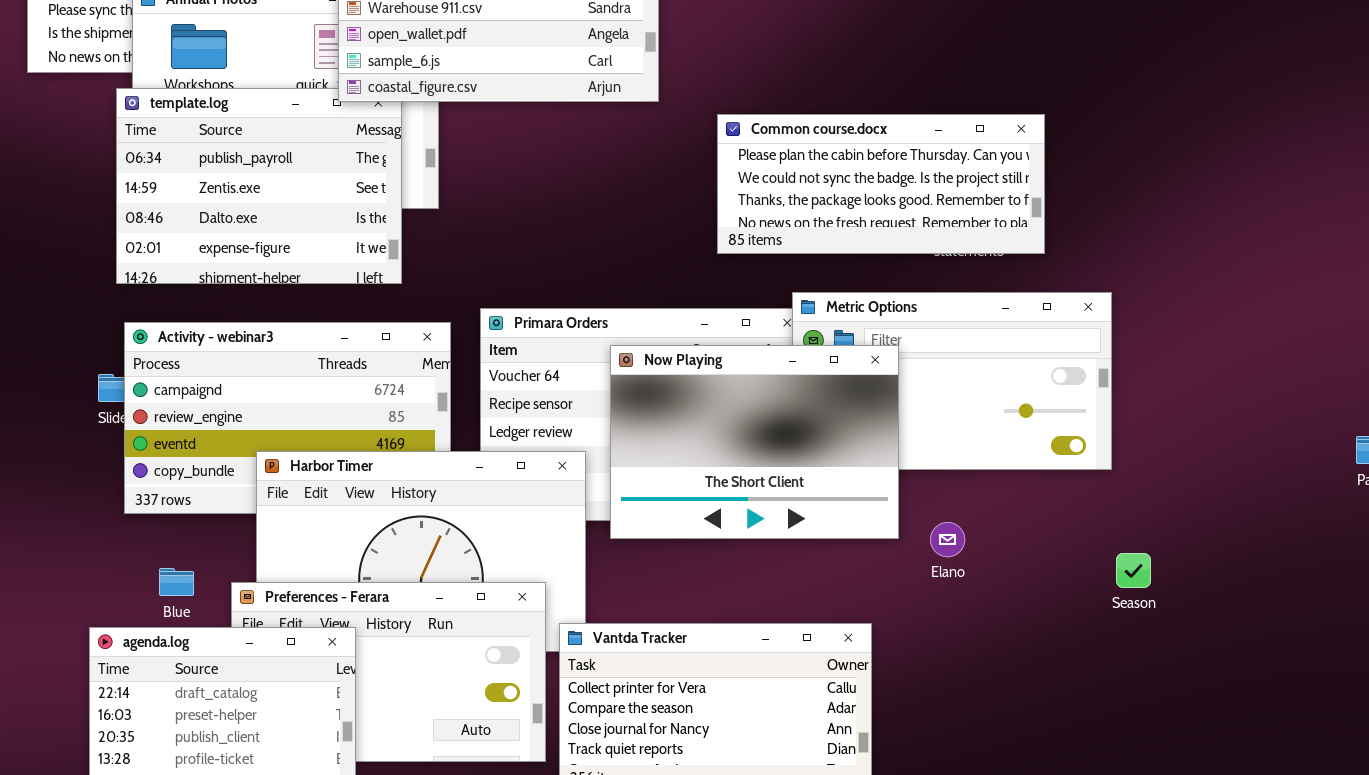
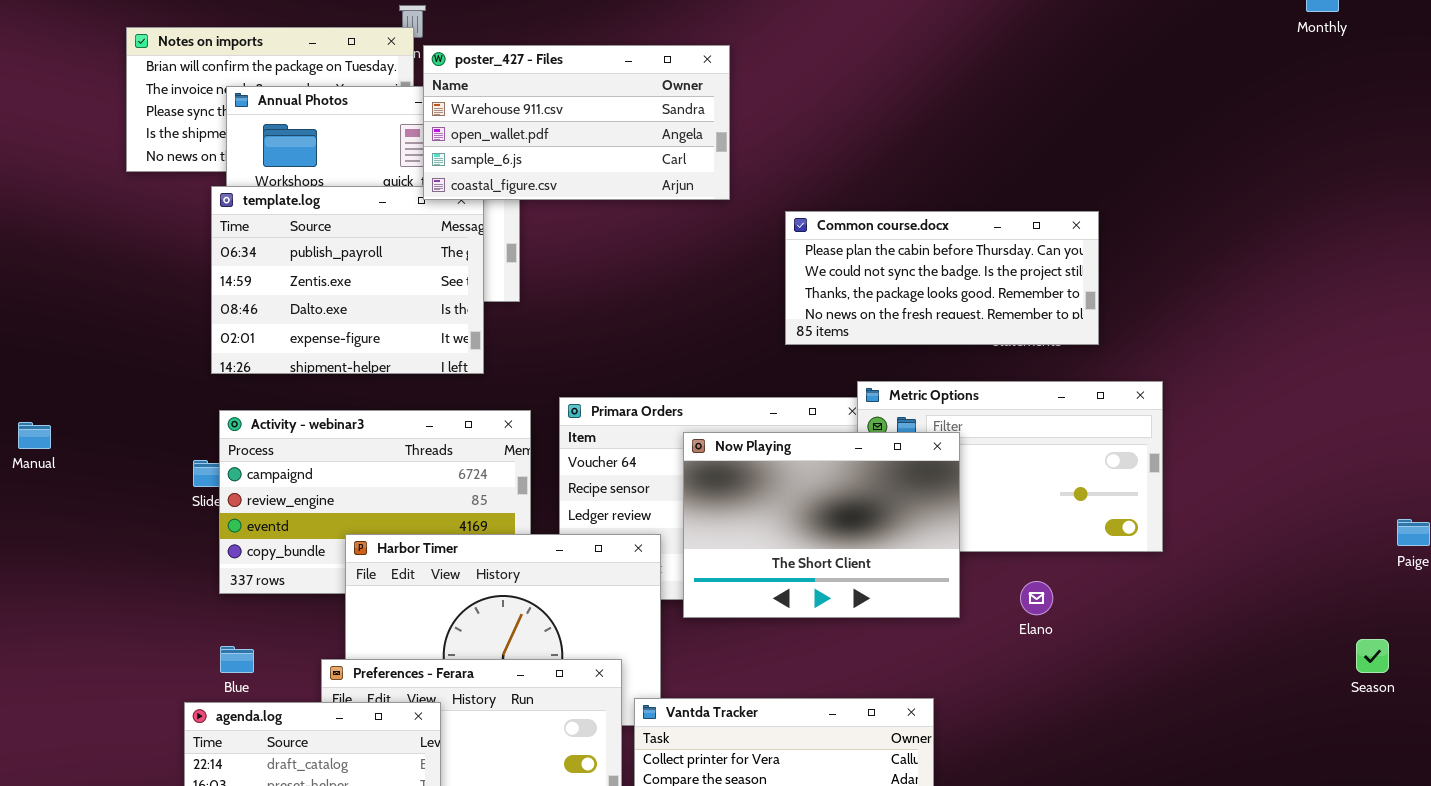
Elano: [930,522,965,557] -> [1020,581,1053,615], moved
Season: [1116,553,1151,588] -> [1356,639,1389,673], moved
Blue: [159,568,194,596] -> [220,646,254,673], moved

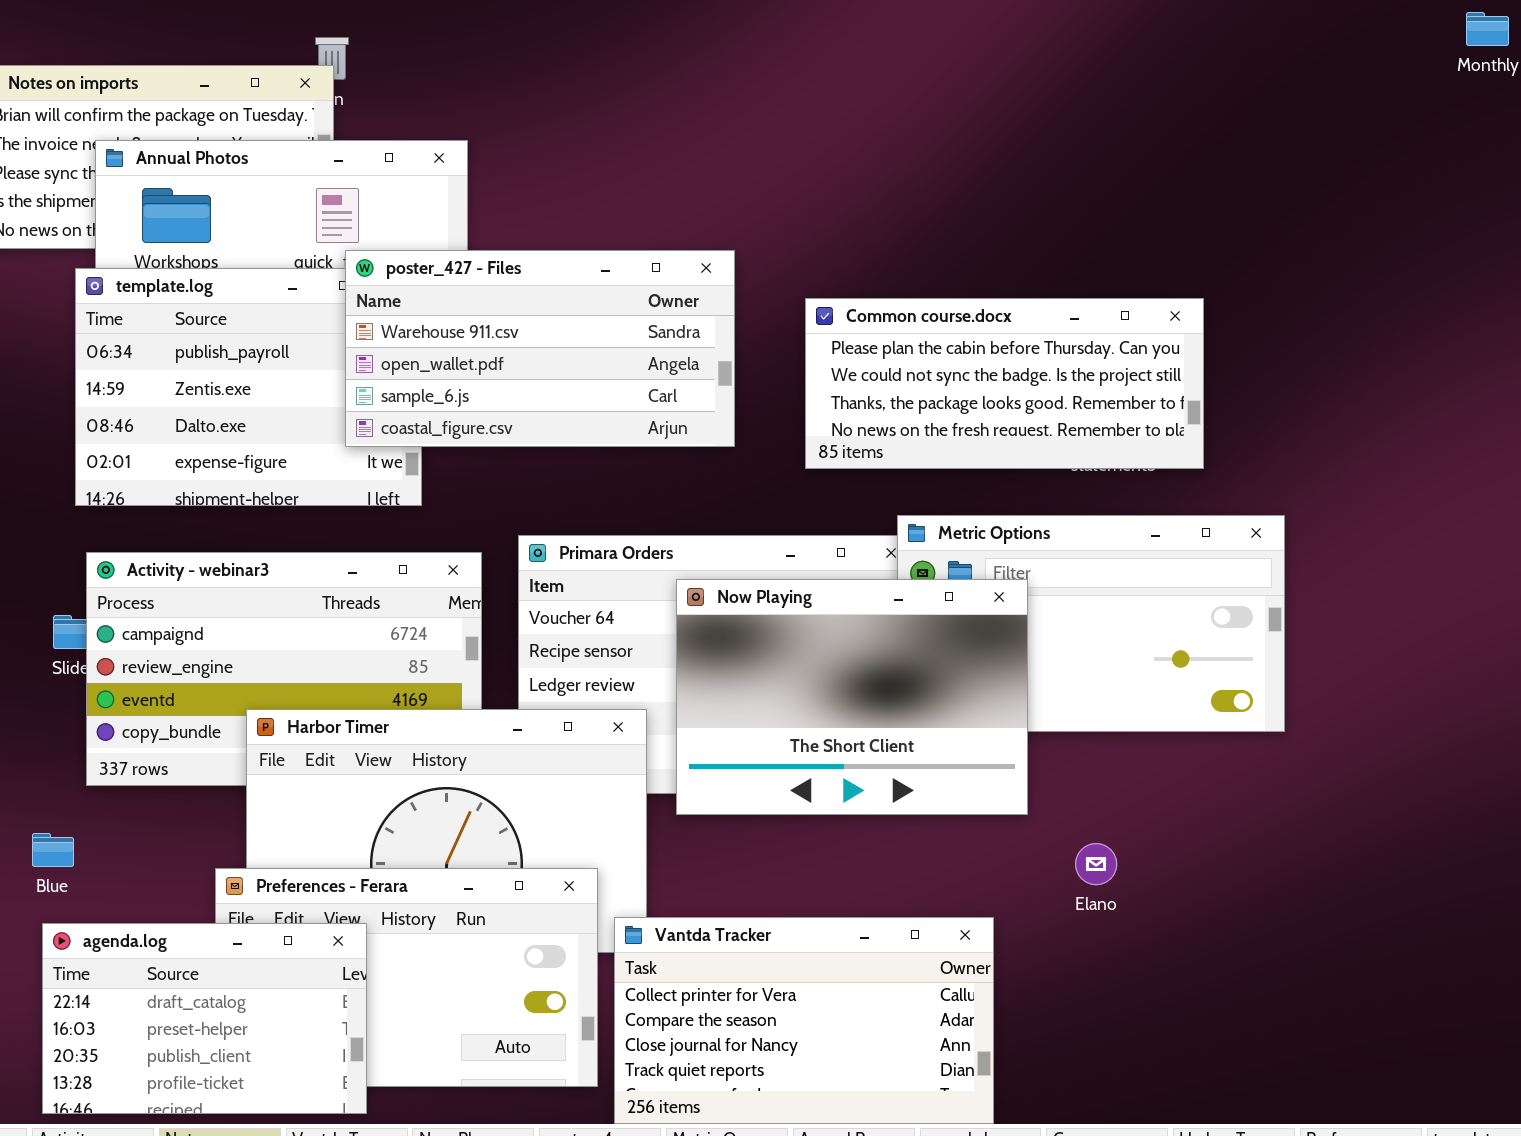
poster_427 - Files: [423,45,730,200] -> [345,250,735,447], moved
Elano: [1020,581,1053,615] -> [1075,843,1117,885], moved
Blue: [220,646,254,673] -> [32,833,74,867], moved

